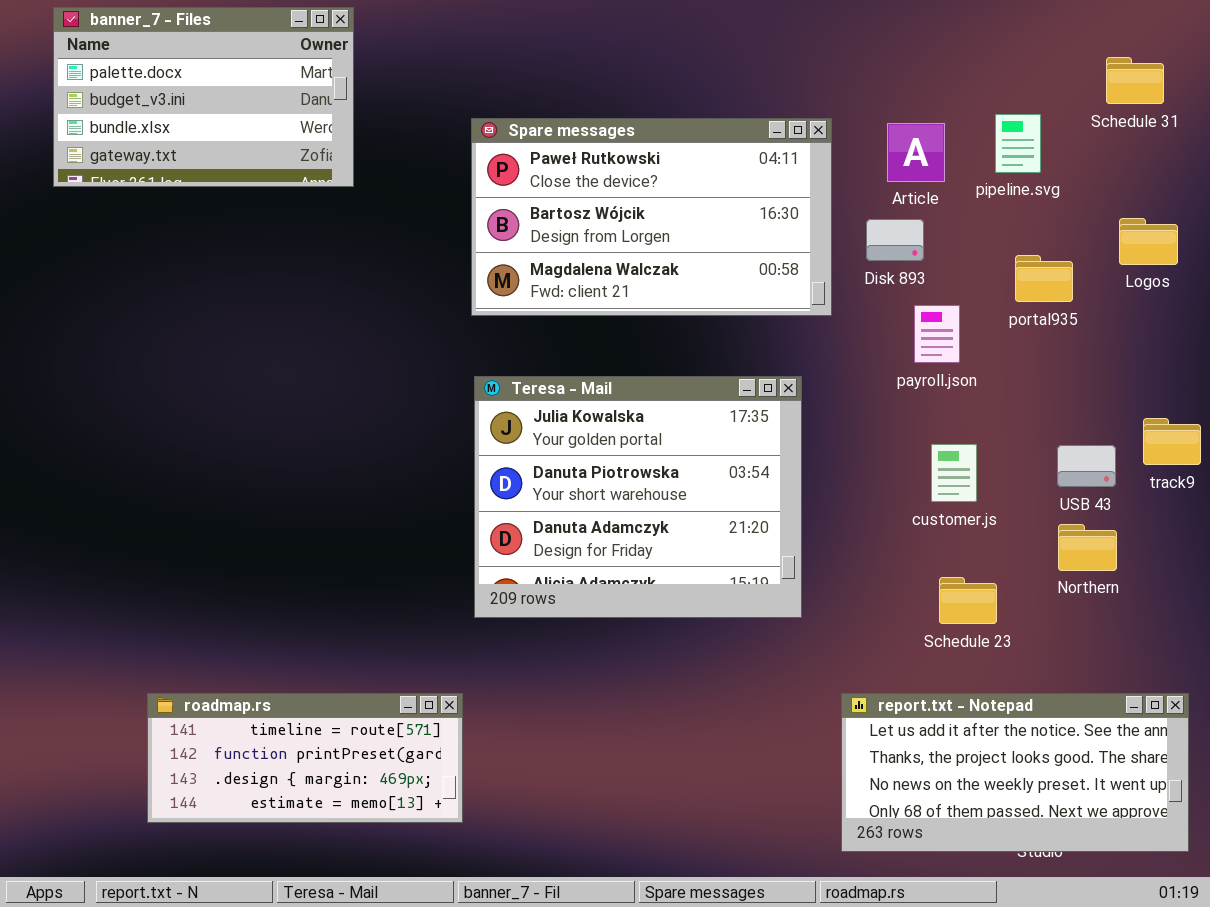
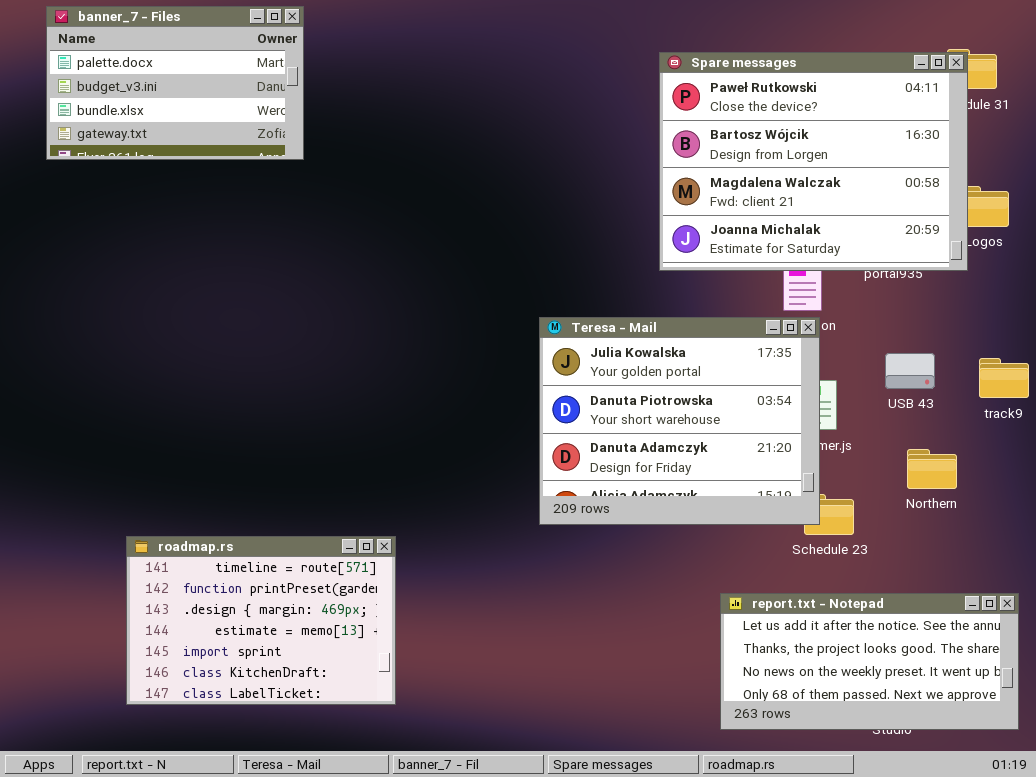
Spare messages: [471,118,832,316] -> [659,52,968,271], moved, resized
Teresa - Mail: [474,376,802,618] -> [539,317,820,525], moved
USB 43: [1057,445,1116,487] -> [885,353,935,389], moved
roadmap.rs: [147,693,463,823] -> [126,536,396,705], resized

